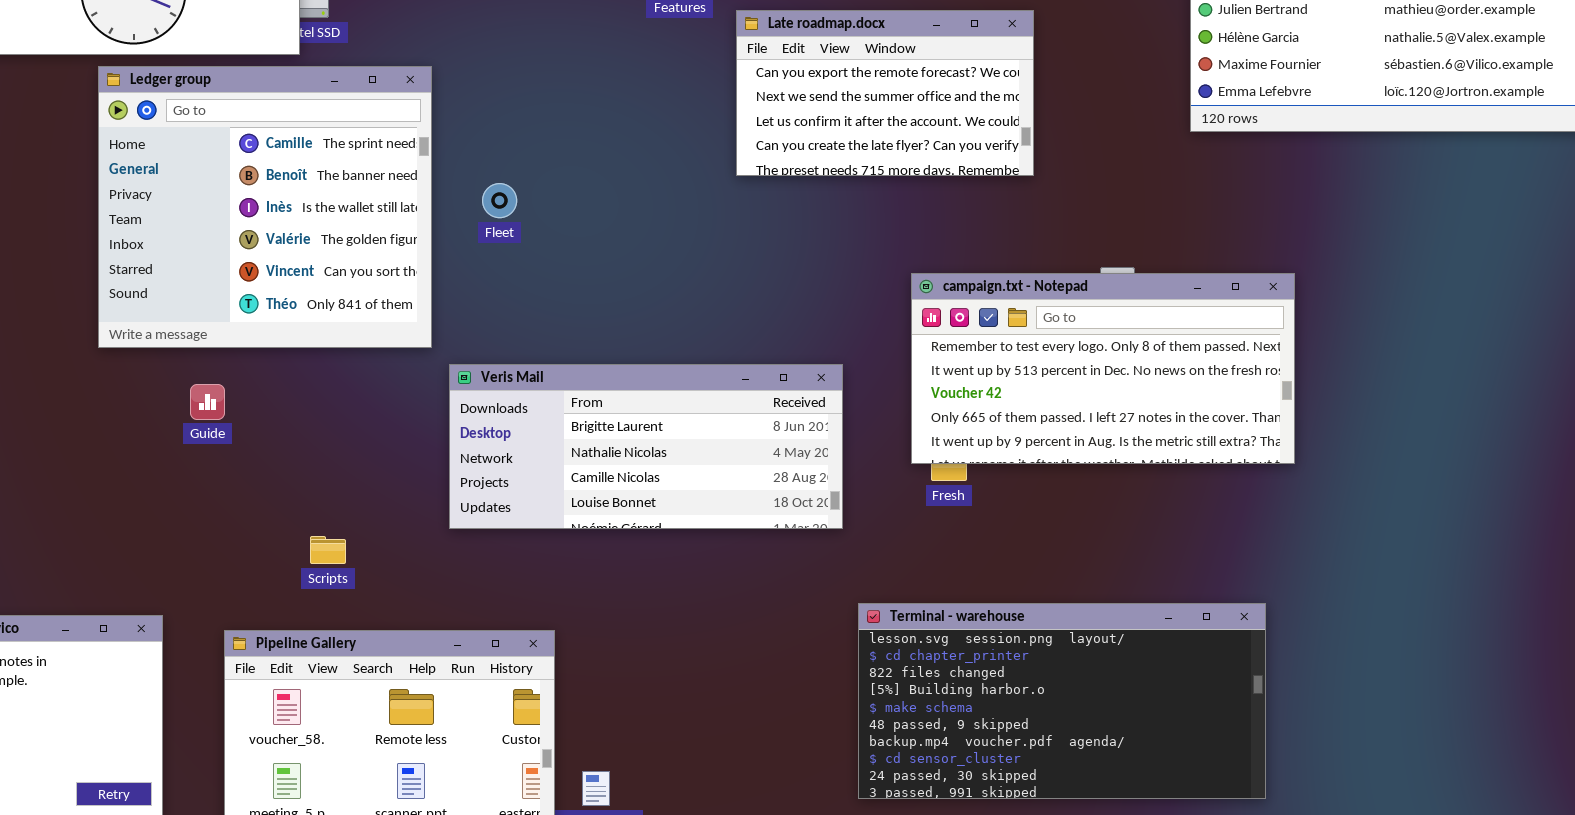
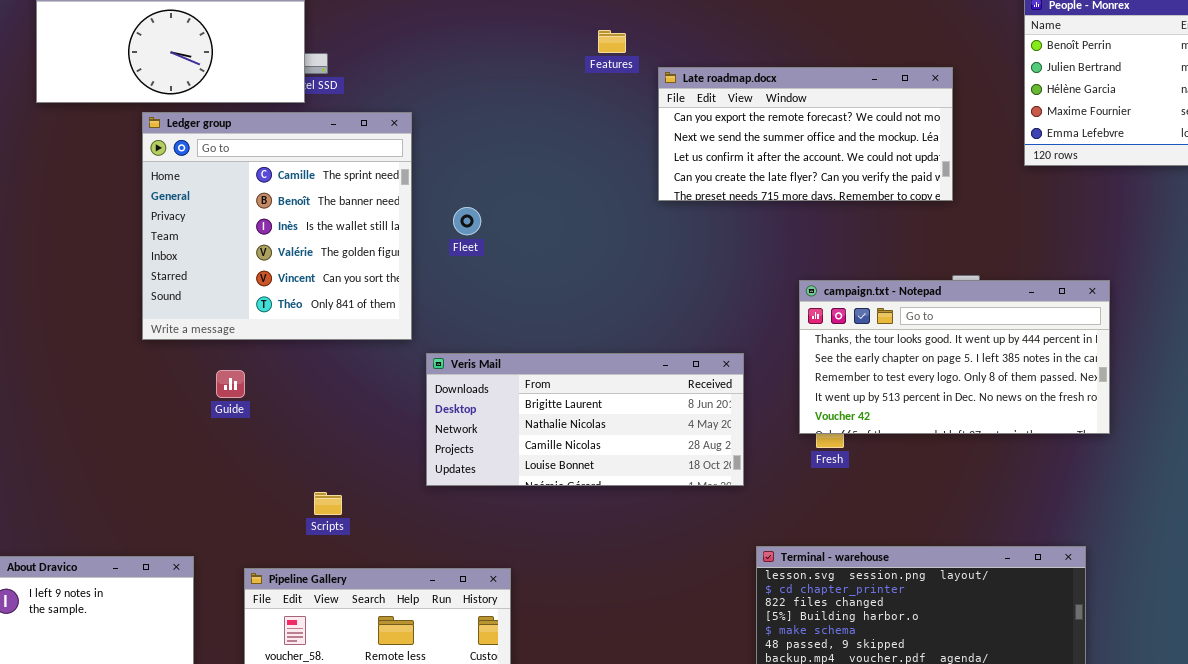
Late roadmap.docx: [736,10,1034,176] -> [658,67,953,201], resized
campaign.txt - Notepad: [911,273,1295,464] -> [799,280,1110,434], scrolled up 2 rows

